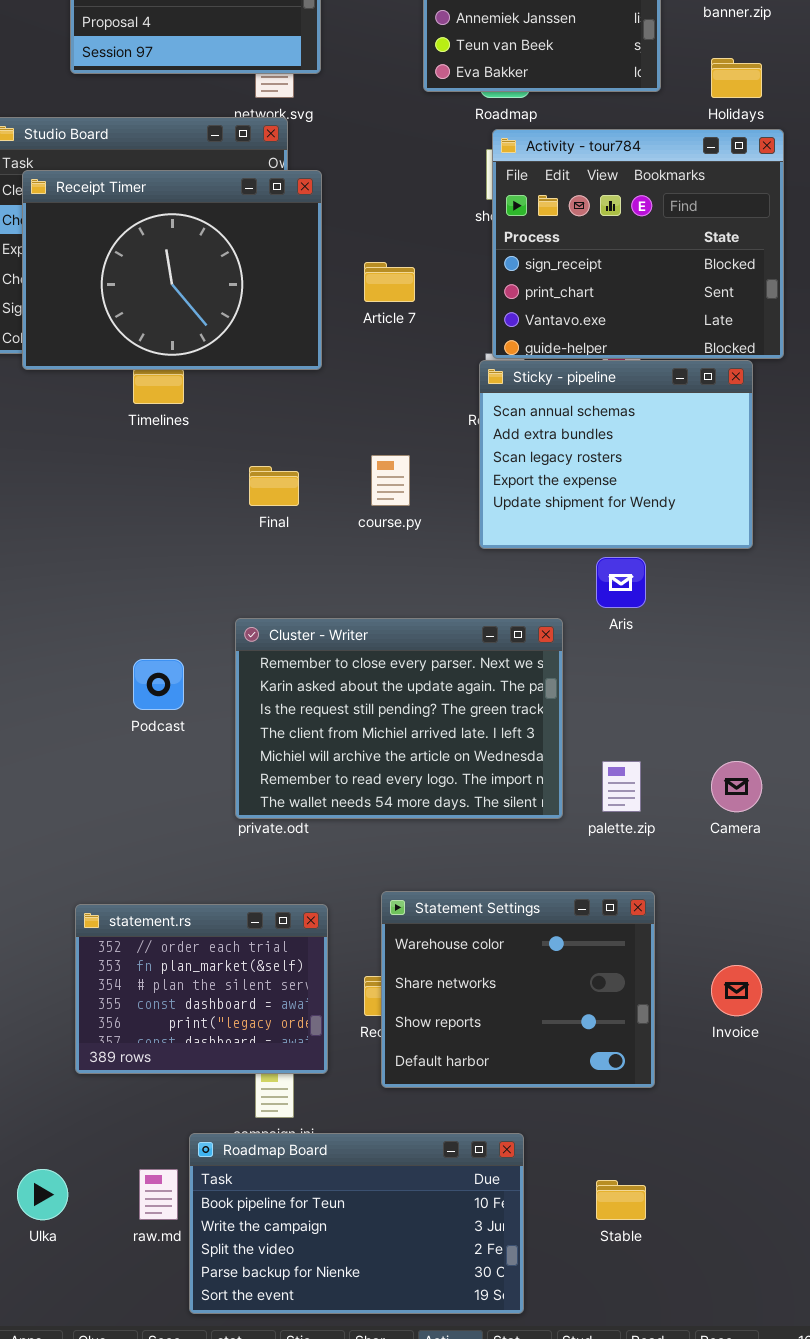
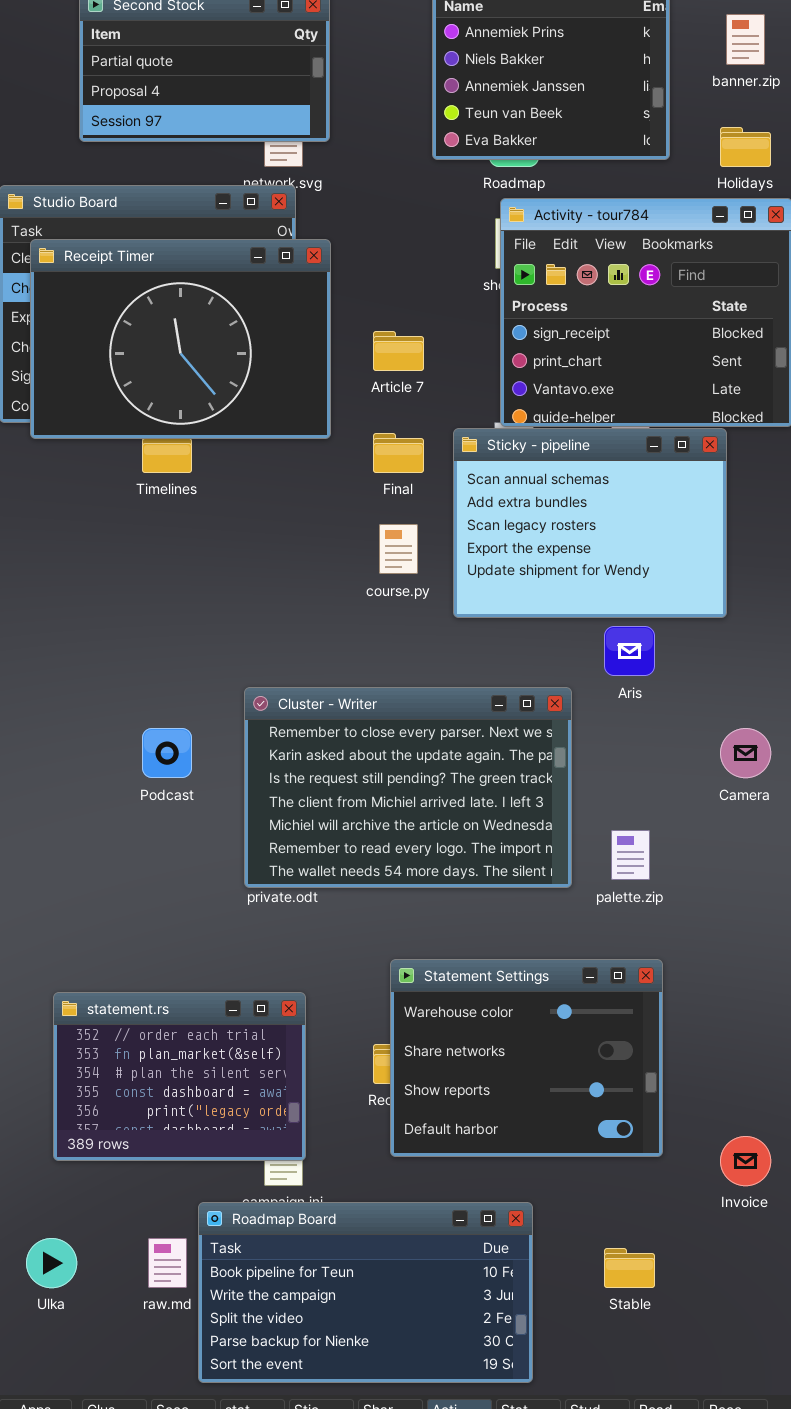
Sticky - pipeline: [479,360,753,549] -> [453,428,727,618], moved
Final: [249,466,299,506] -> [373,433,424,473], moved
Camera: [711,761,762,812] -> [720,728,771,778], moved
statement.rs: [75,904,328,1074] -> [53,992,306,1161], moved
Invoice: [711,965,762,1016] -> [720,1136,771,1186], moved

